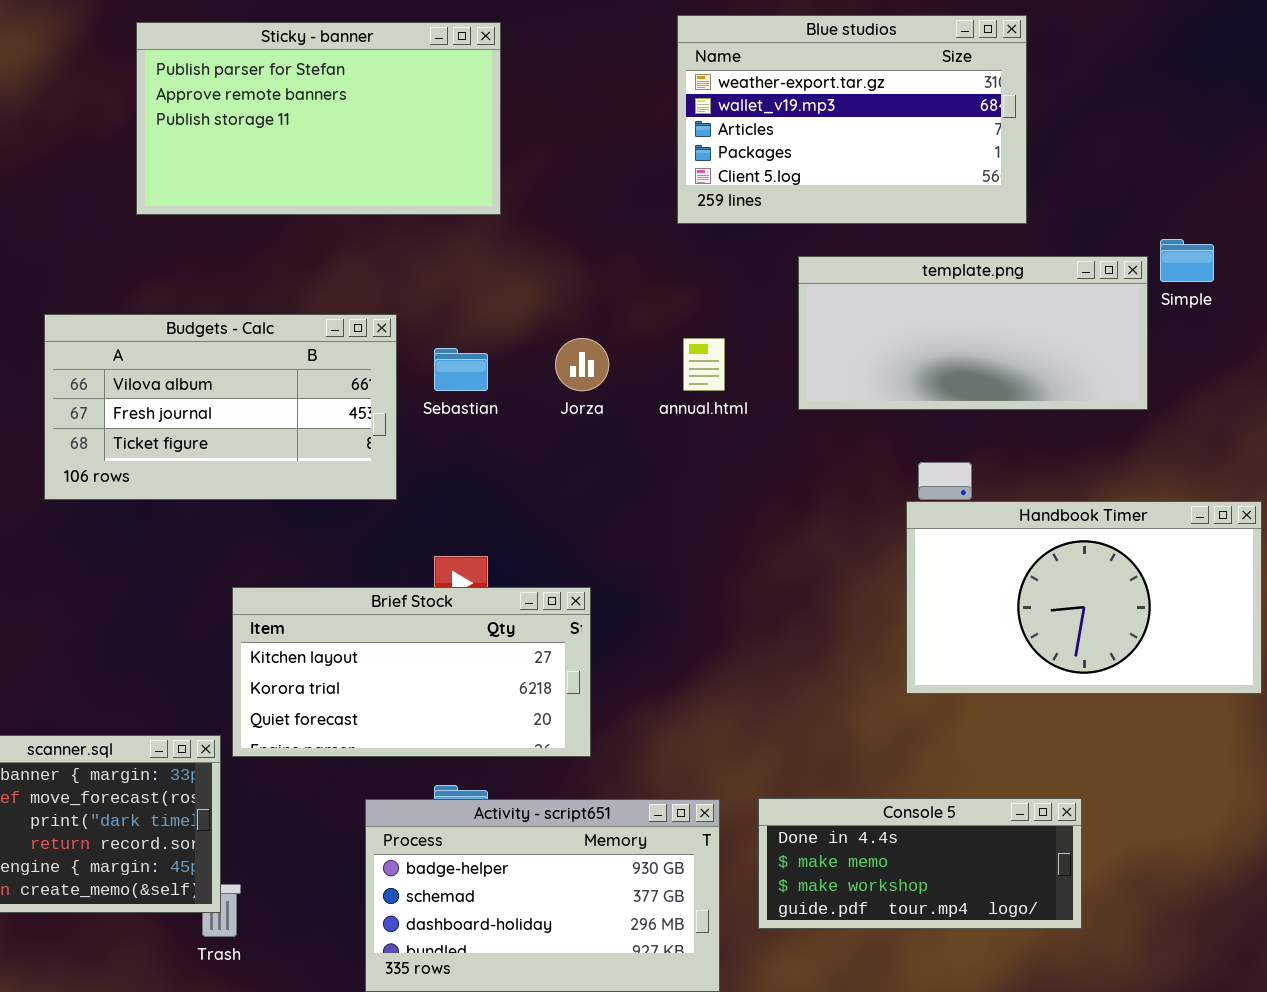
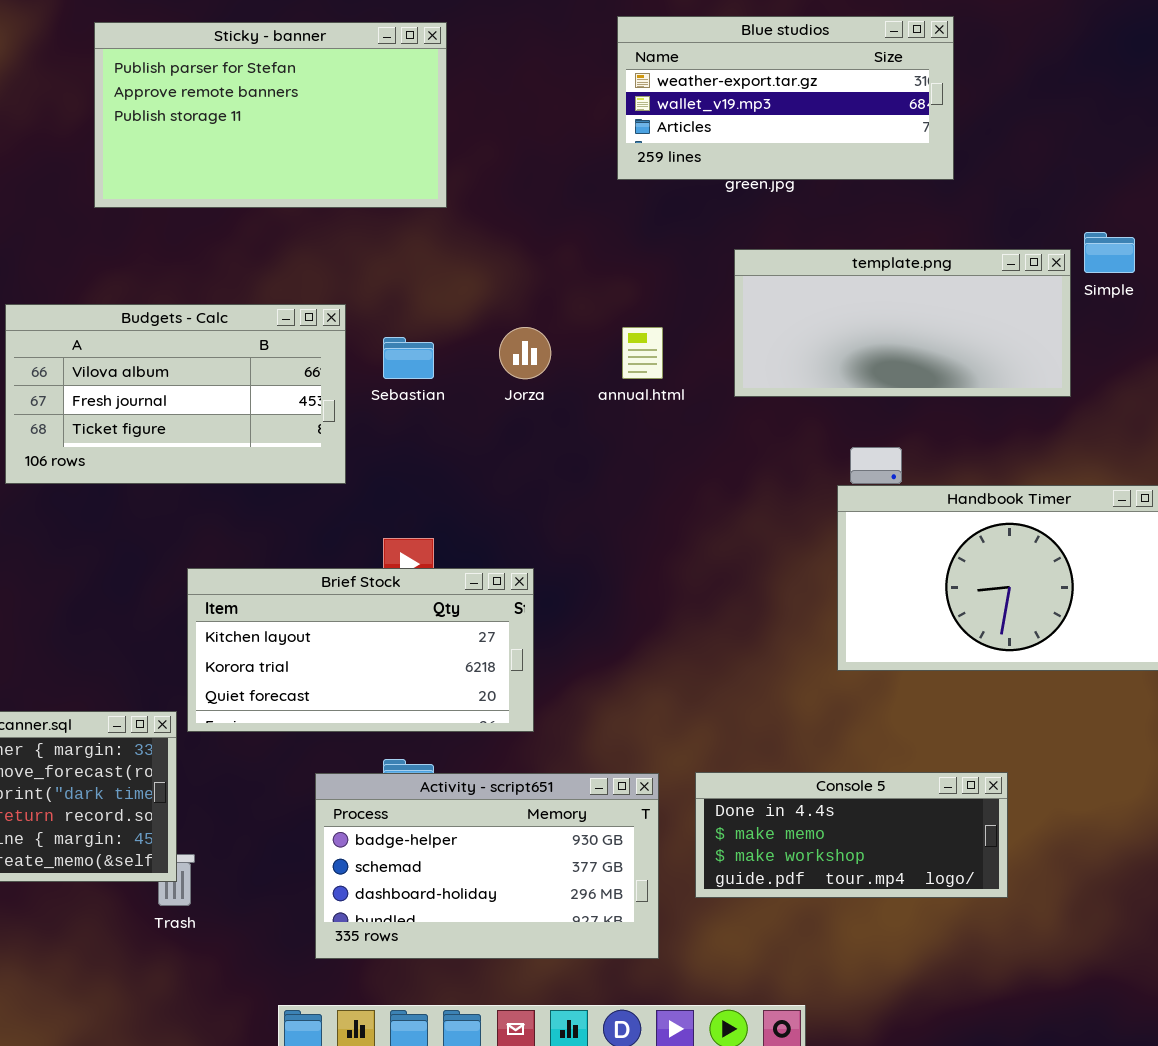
Blue studios: [677,15,1027,224] -> [617,16,954,180], resized

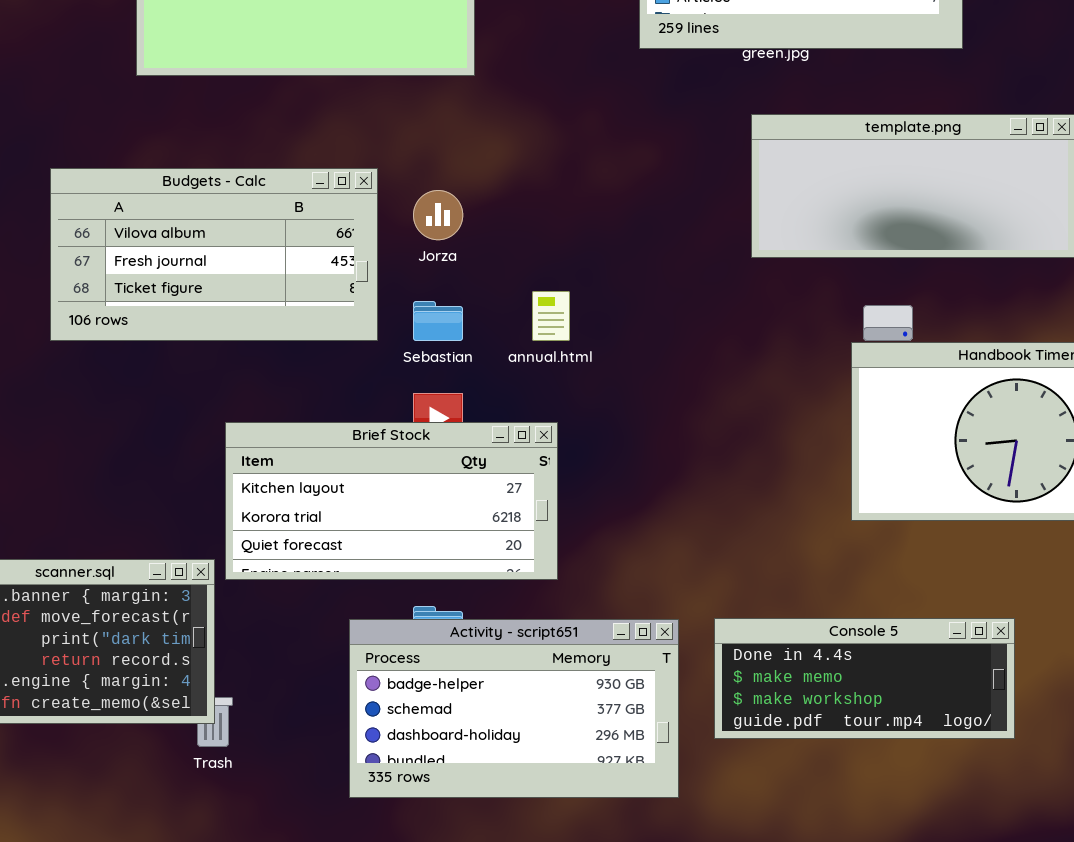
Jorza: [499,327,551,379] -> [413,190,463,240], moved
annual.html: [622,327,663,379] -> [532,291,570,341], moved
Sebastian: [383,337,434,379] -> [413,301,463,341], moved

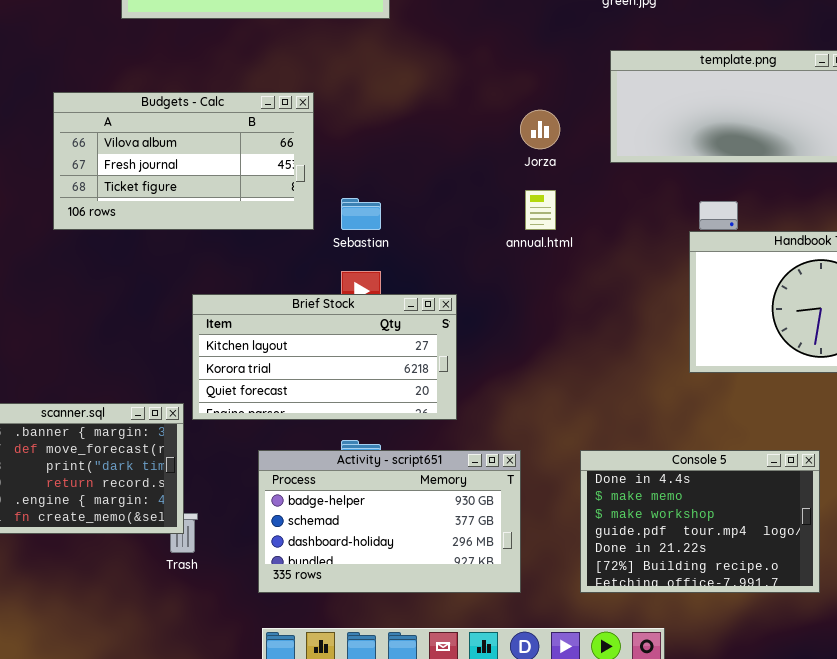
Jorza: [413,190,463,240] -> [520,110,560,149], moved
annual.html: [532,291,570,341] -> [525,190,556,230], moved
Console 5: [714,618,1015,739] -> [580,450,820,593], resized
Activity - script651: [349,619,679,798] -> [258,450,521,593], moved

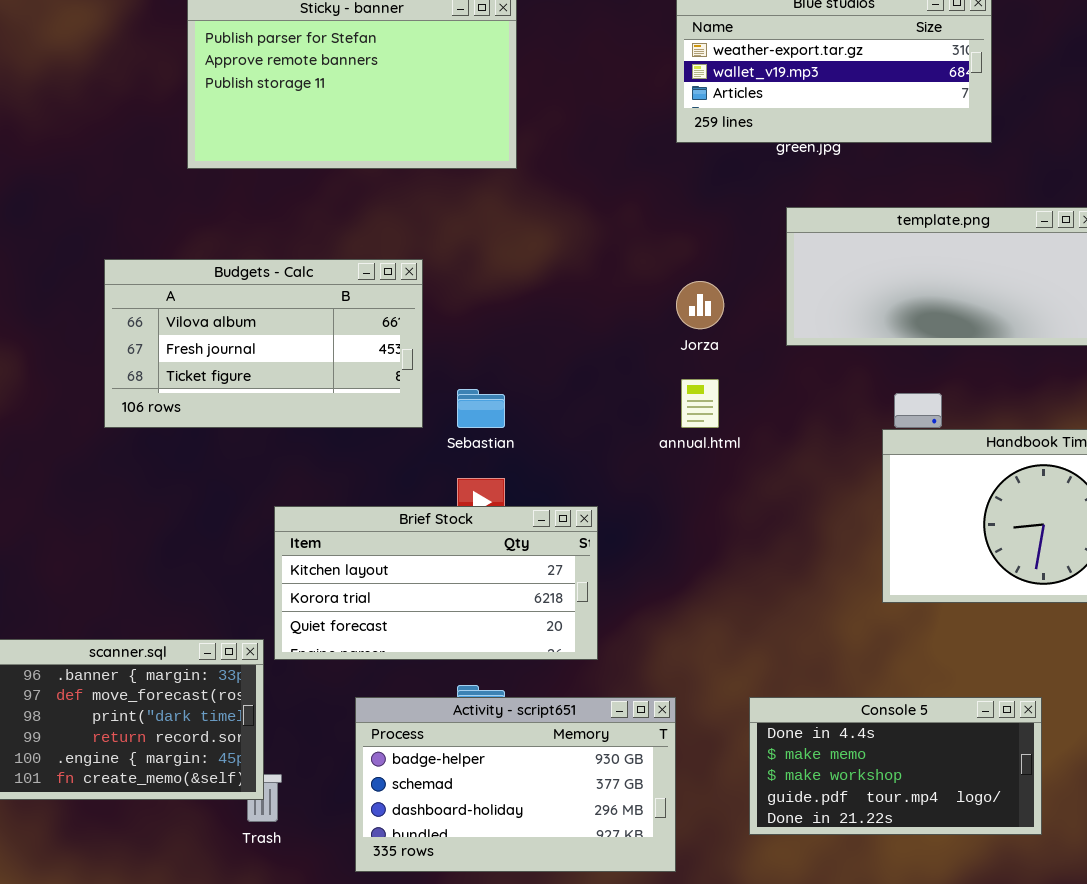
Console 5: [580,450,820,593] -> [749,697,1042,835], resized

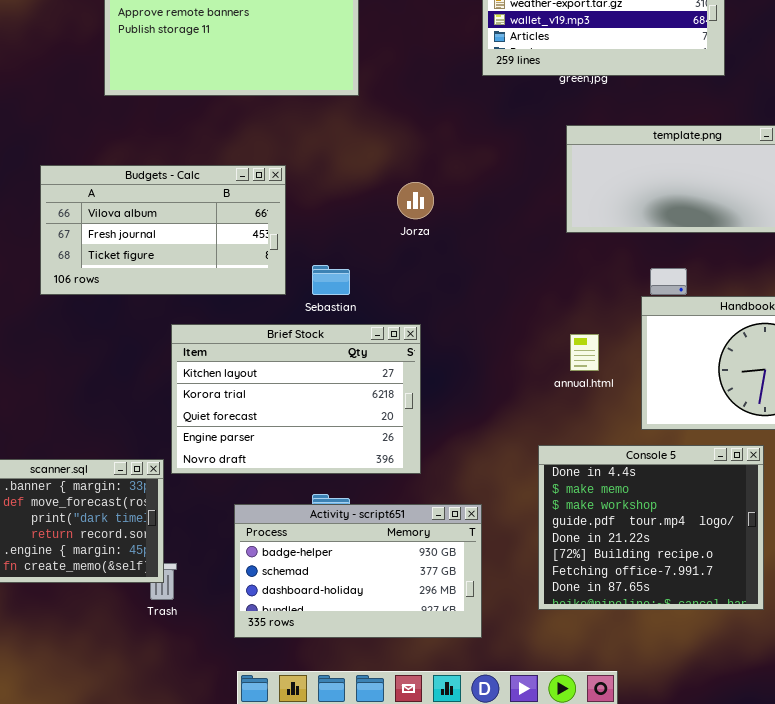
Jorza: [676,281,724,329] -> [397,182,434,219], moved
annual.html: [681,379,719,428] -> [570,334,599,371], moved
Brief Stock: [274,506,598,660] -> [171,324,421,474], resized
Console 5: [749,697,1042,835] -> [538,445,764,610], resized

